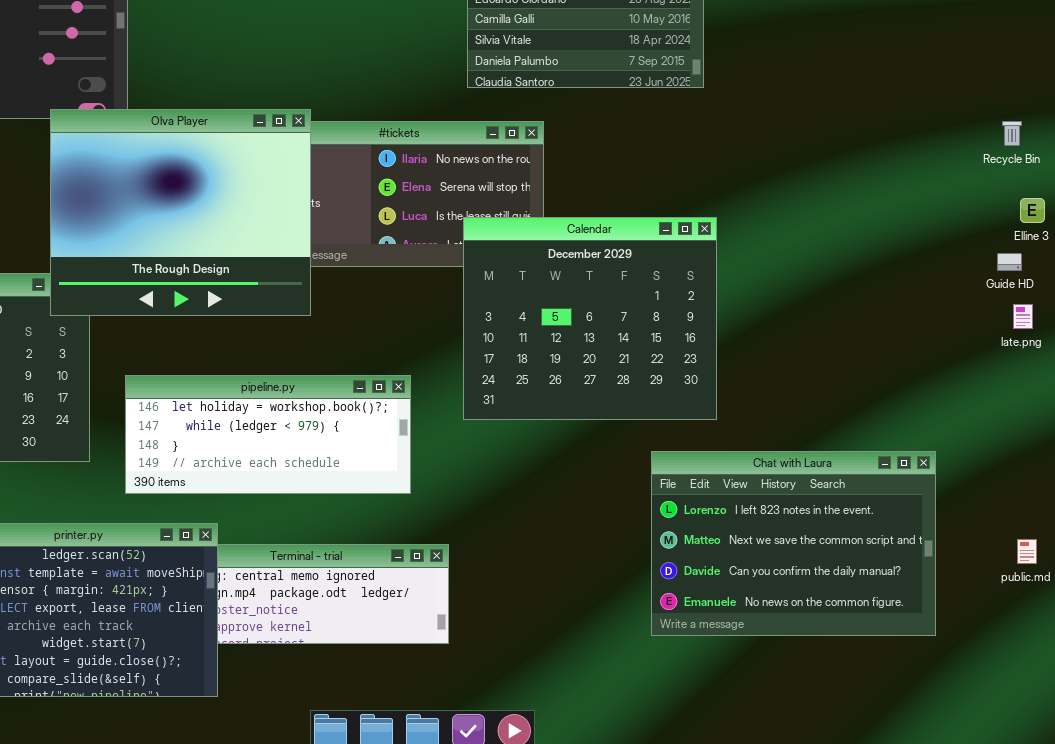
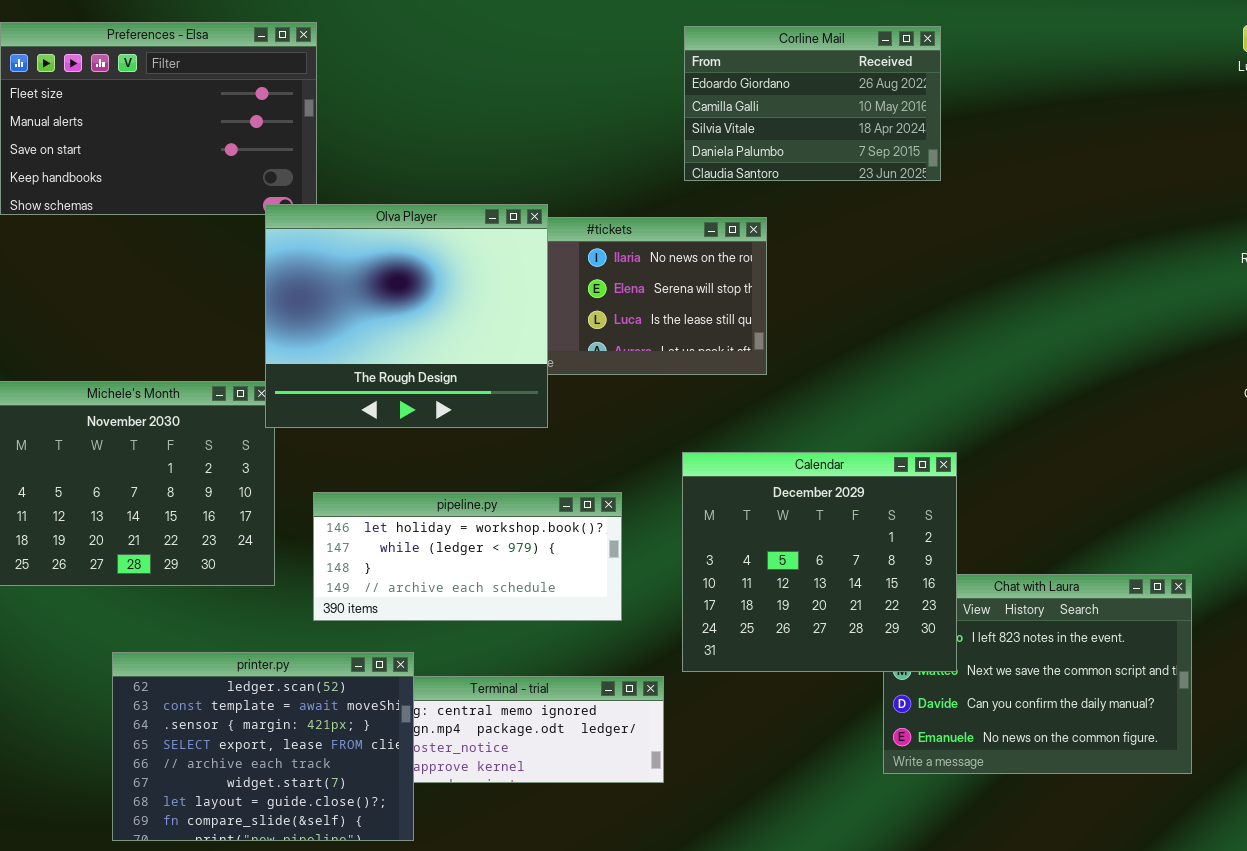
Olva Player: [50,109,311,316] -> [265,204,548,428], moved
Calendar: [463,217,717,420] -> [682,452,957,672], moved

